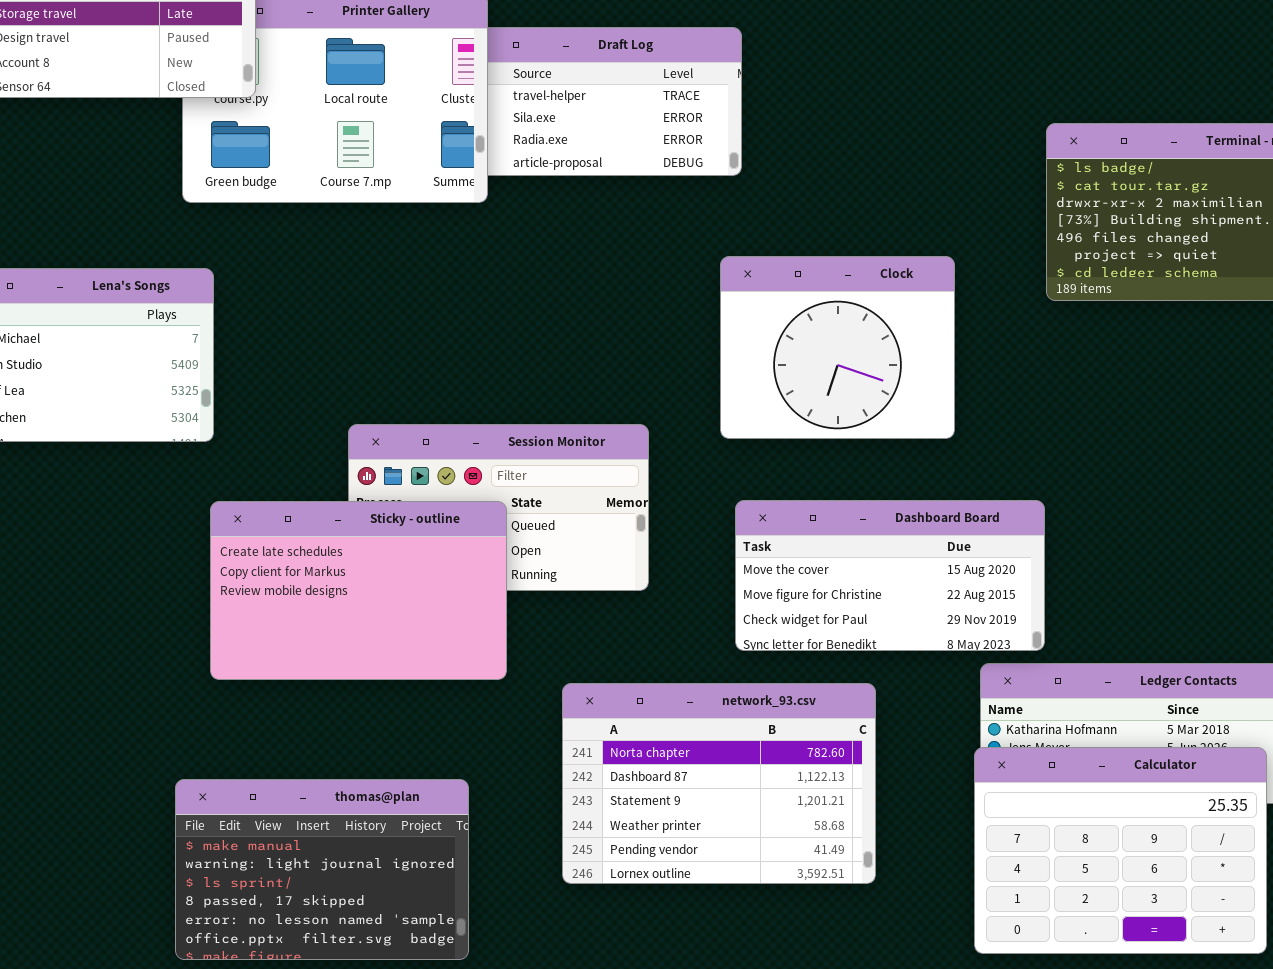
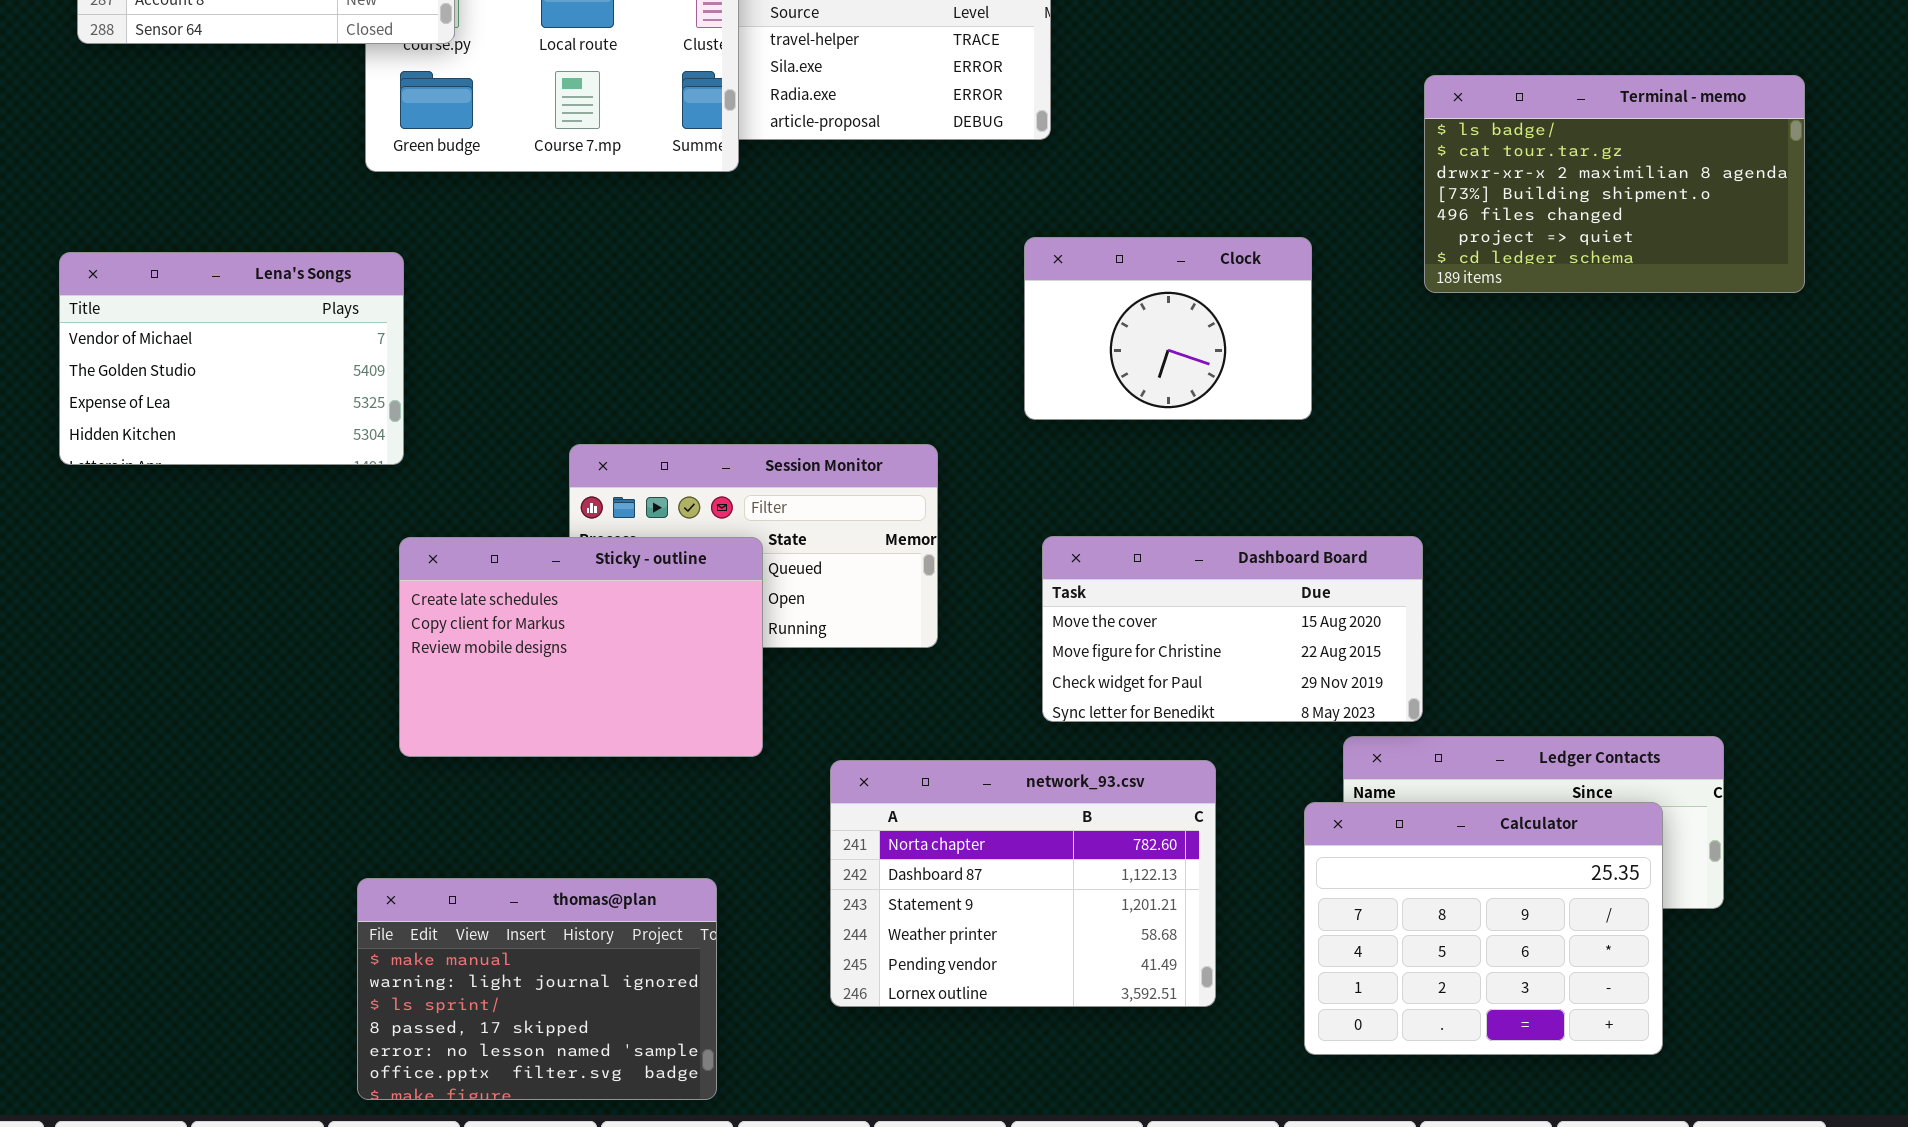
Clock: [720,256,955,439] -> [1024,237,1312,420], resized
Calculator: [974,747,1267,954] -> [1304,802,1663,1055], moved

